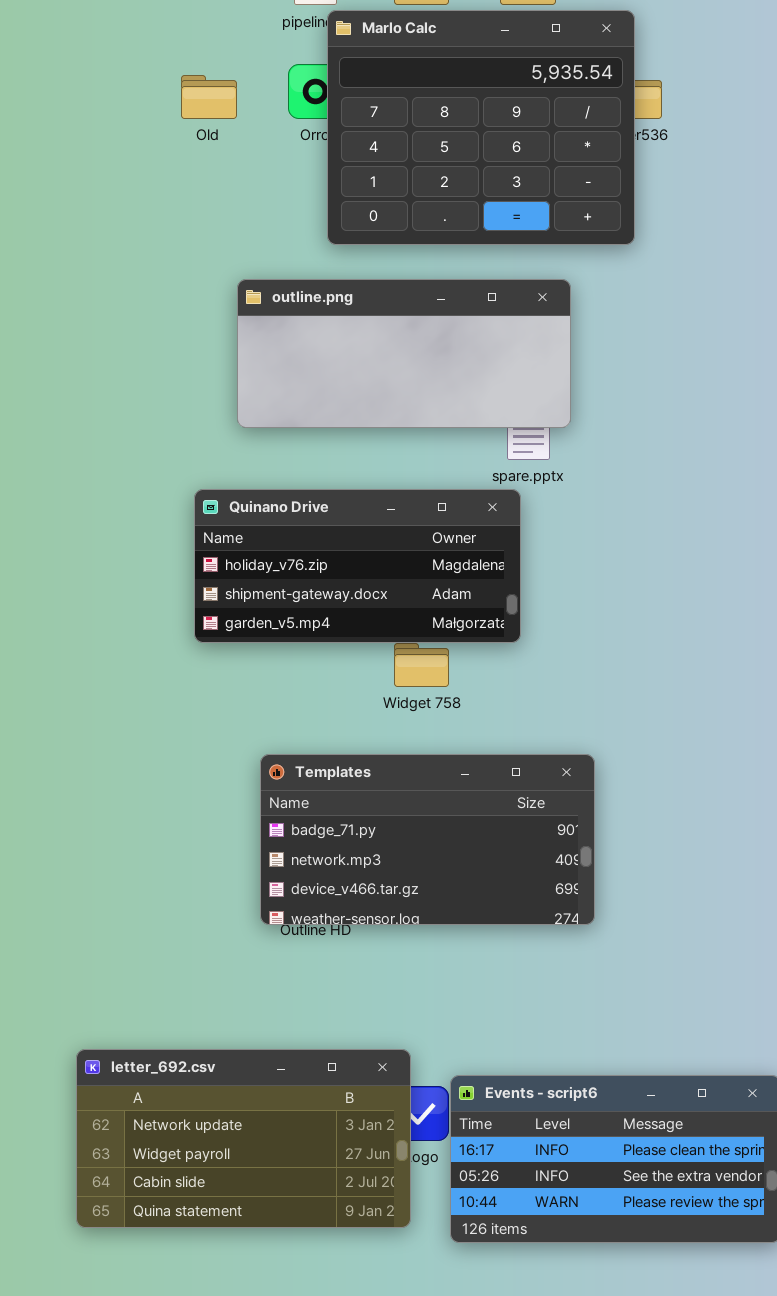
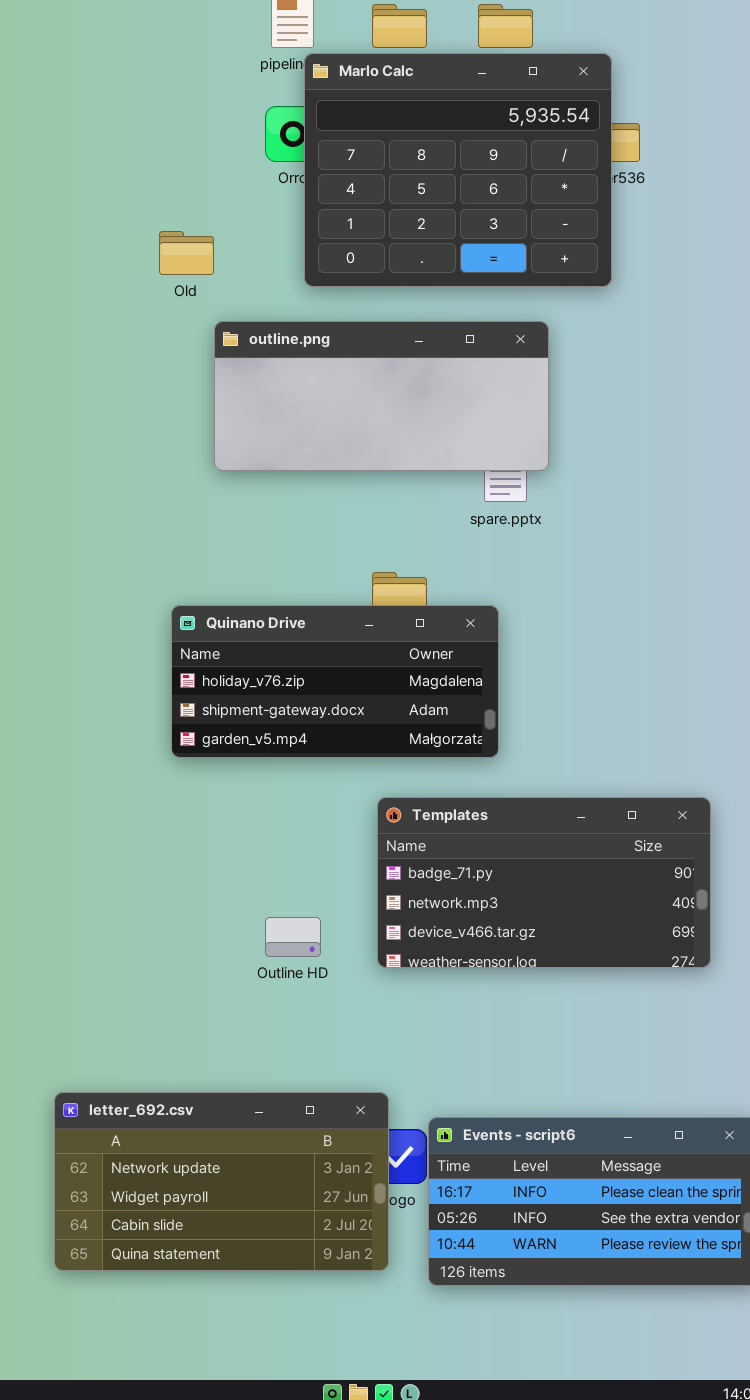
Old: [181,75,237,119] -> [159,231,214,275], moved
Quinano Drive: [194,489,521,643] -> [171,605,499,758], moved
Templates: [260,754,595,925] -> [377,797,711,968], moved

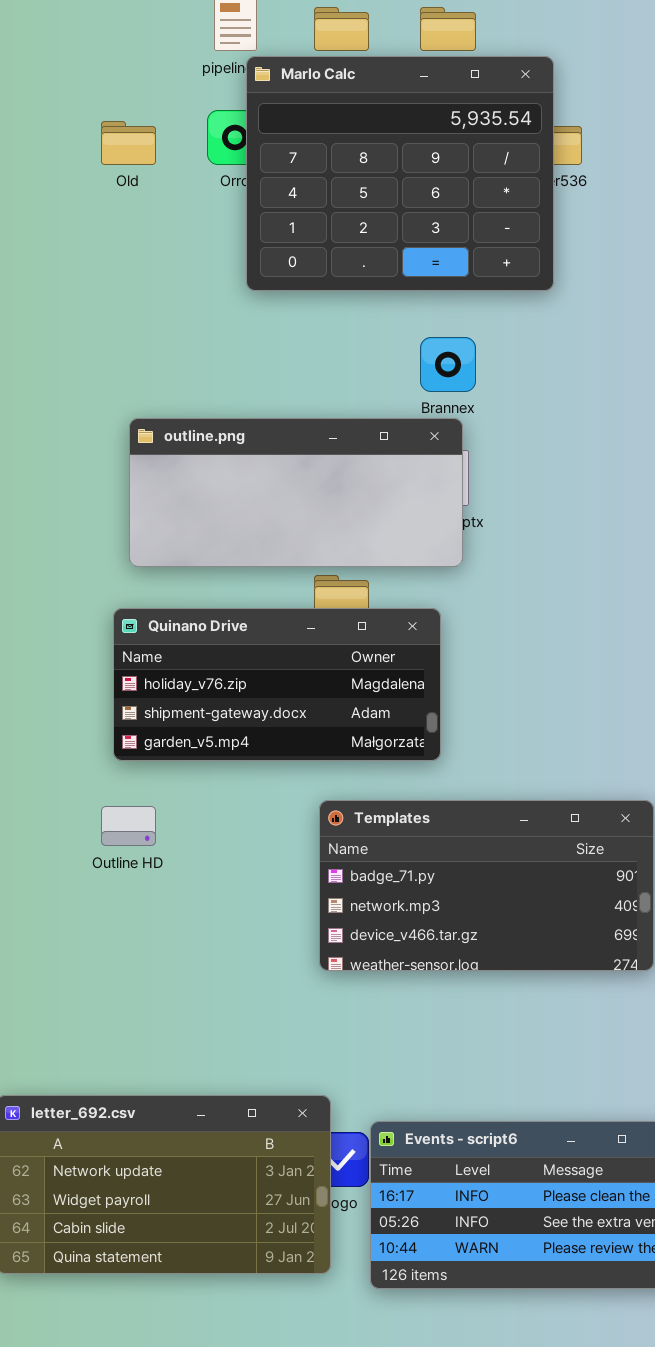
Old: [159,231,214,275] -> [101,121,156,165], moved
outline.png: [214,321,549,471] -> [129,418,463,567], moved
Outline HD: [265,917,321,957] -> [101,806,156,846], moved

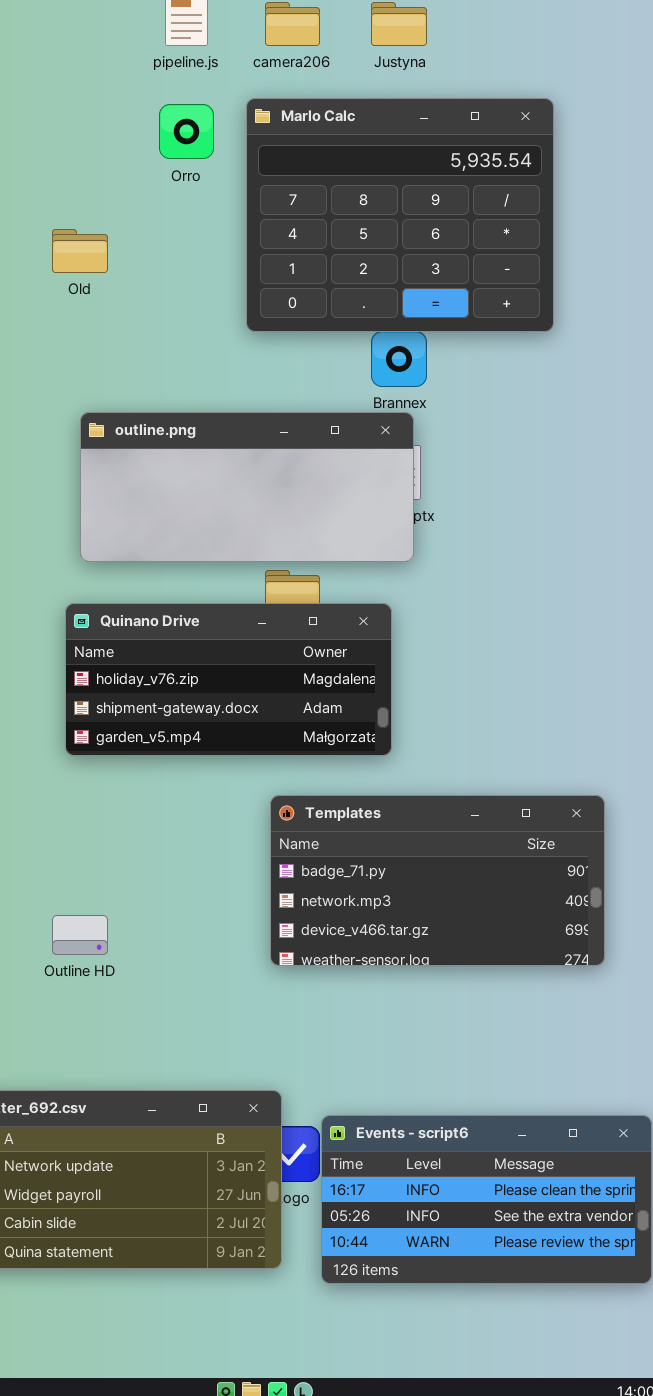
Marlo Calc: [246,56,554,291] -> [246,98,554,332], moved
Old: [101,121,156,165] -> [52,229,108,273], moved
Outline HD: [101,806,156,846] -> [52,915,108,955], moved

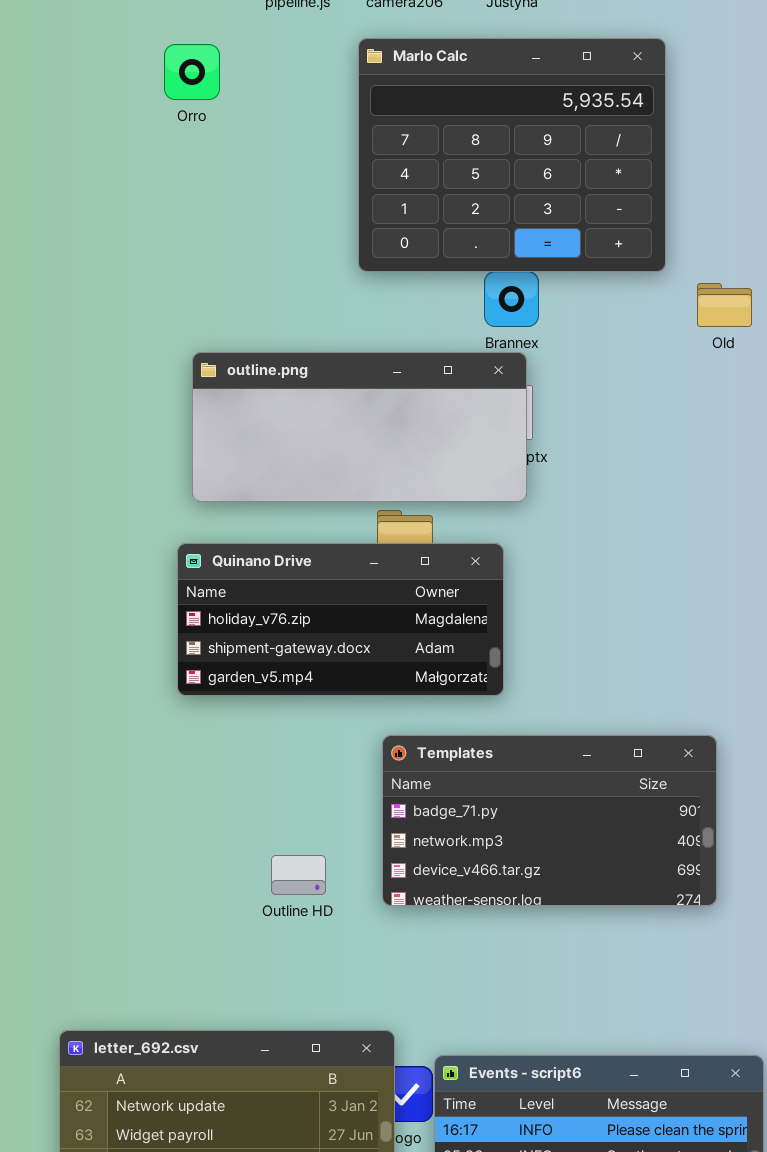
Orro: [159,104,214,159] -> [164,44,220,100], moved
Old: [52,229,108,273] -> [697,283,752,327], moved
Outline HD: [52,915,108,955] -> [271,855,326,895], moved

